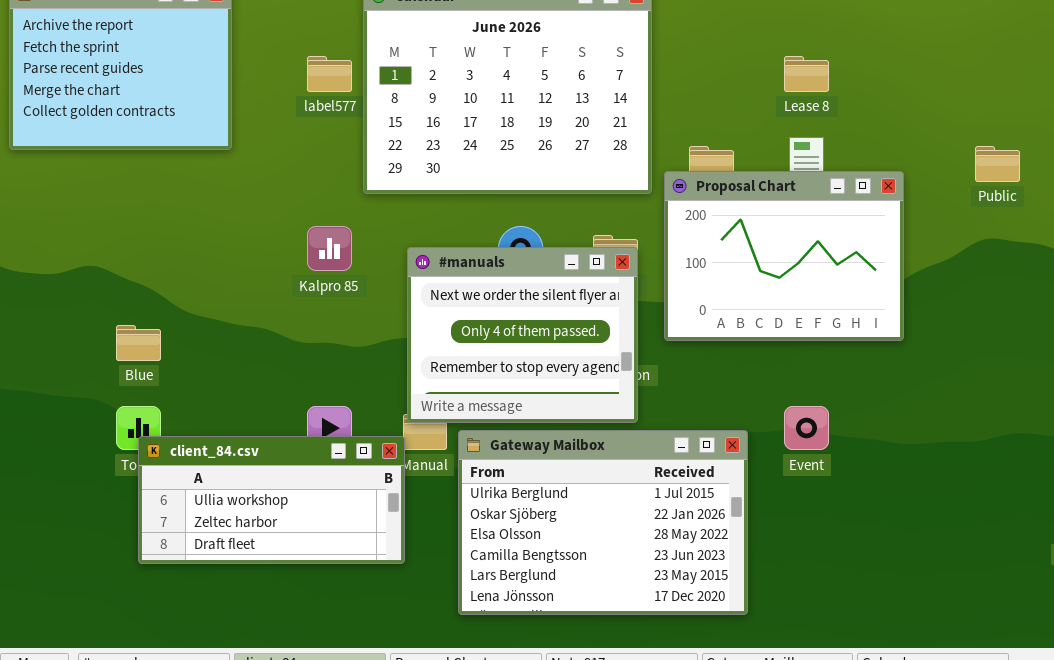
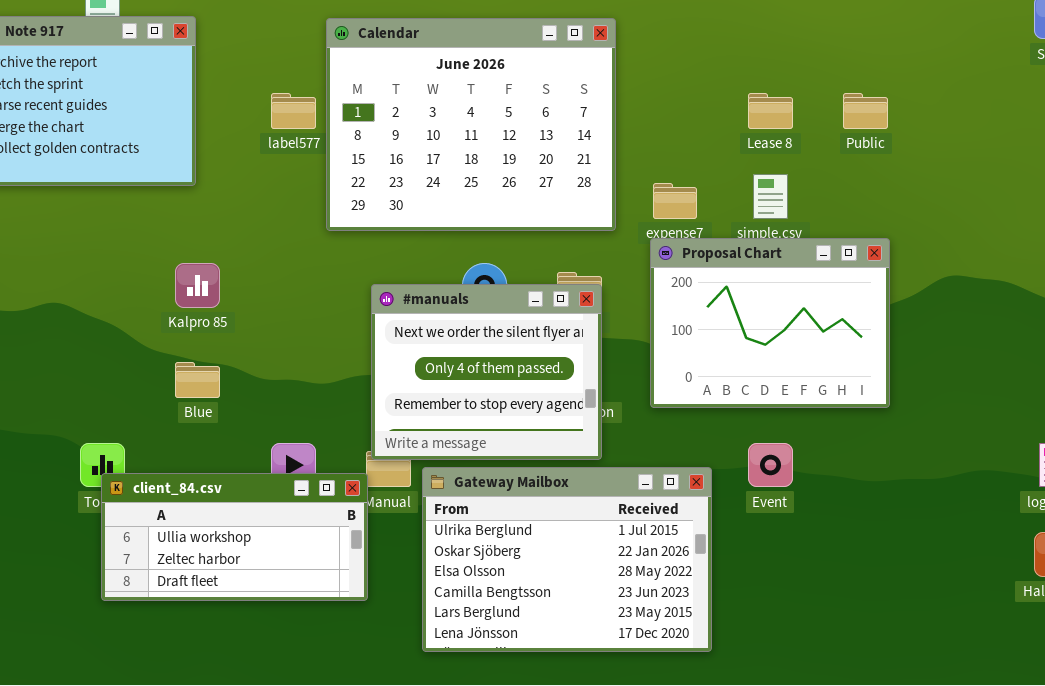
Public: [975,146,1020,182] -> [843,93,888,129], moved
Proposal Chart: [664,171,904,341] -> [650,238,890,408], moved
Kalpro 85: [307,226,352,271] -> [175,263,220,308], moved
Blue: [116,325,161,361] -> [175,362,220,398], moved

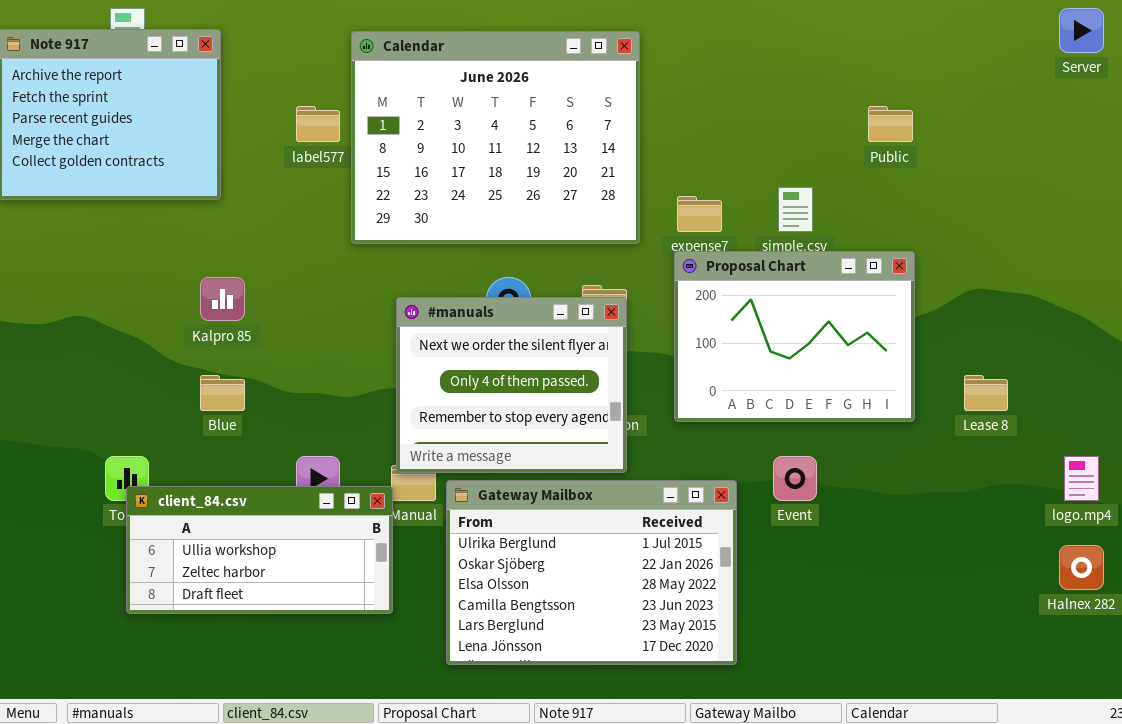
Lease 8: [748,93,793,129] -> [964,375,1008,411], moved

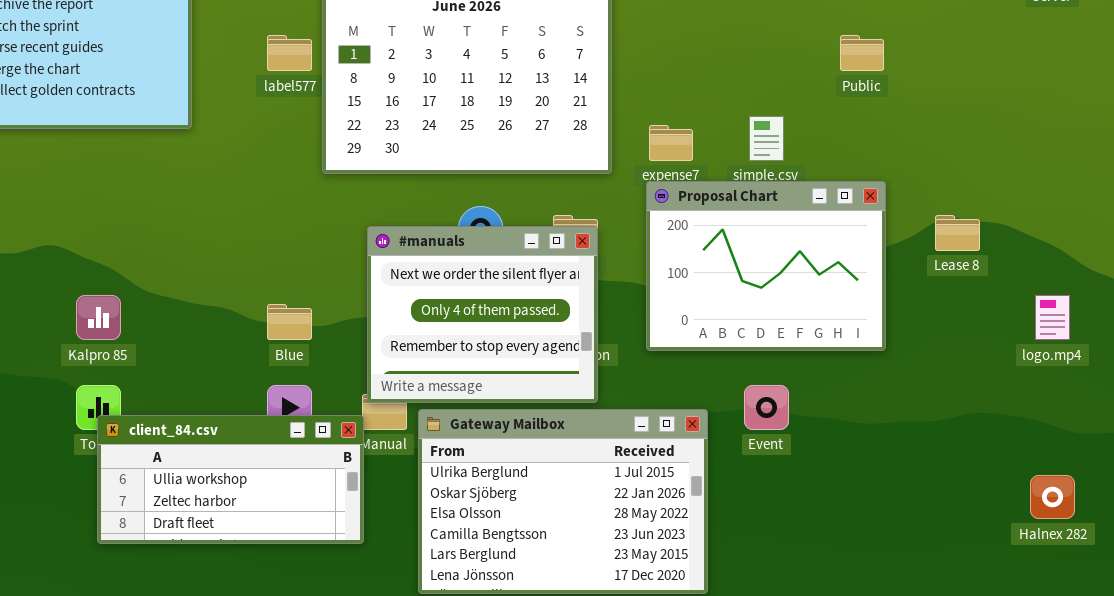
Kalpro 85: [200,277,245,321] -> [76,295,121,340], moved
Blue: [200,375,245,411] -> [267,304,312,340], moved
Lease 8: [964,375,1008,411] -> [935,215,980,251], moved
logo.mp4: [1064,456,1099,501] -> [1035,295,1070,340], moved

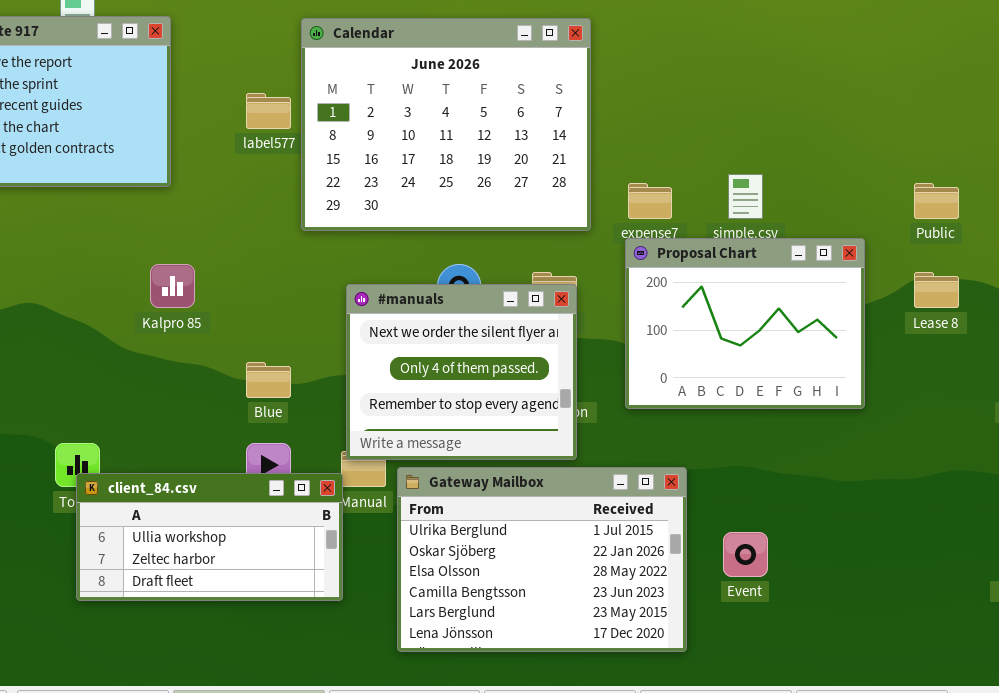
Public: [840,35,884,71] -> [914,183,959,219], moved
Kalpro 85: [76,295,121,340] -> [150,264,195,308], moved
Event: [744,385,789,430] -> [723,532,768,577], moved

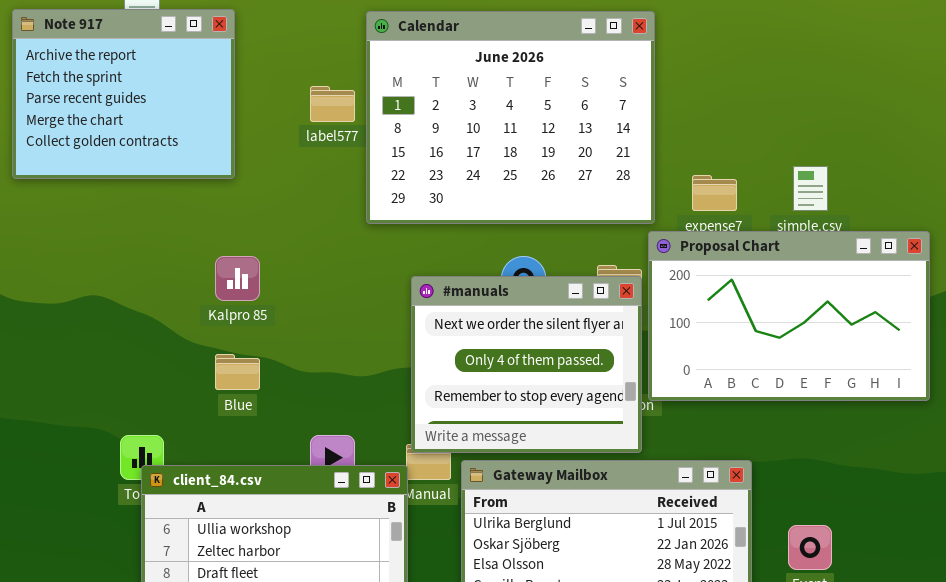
Proposal Chart: [625,238,865,409] -> [648,231,930,401], resized
Blue: [246,362,291,398] -> [215,354,260,390], moved

